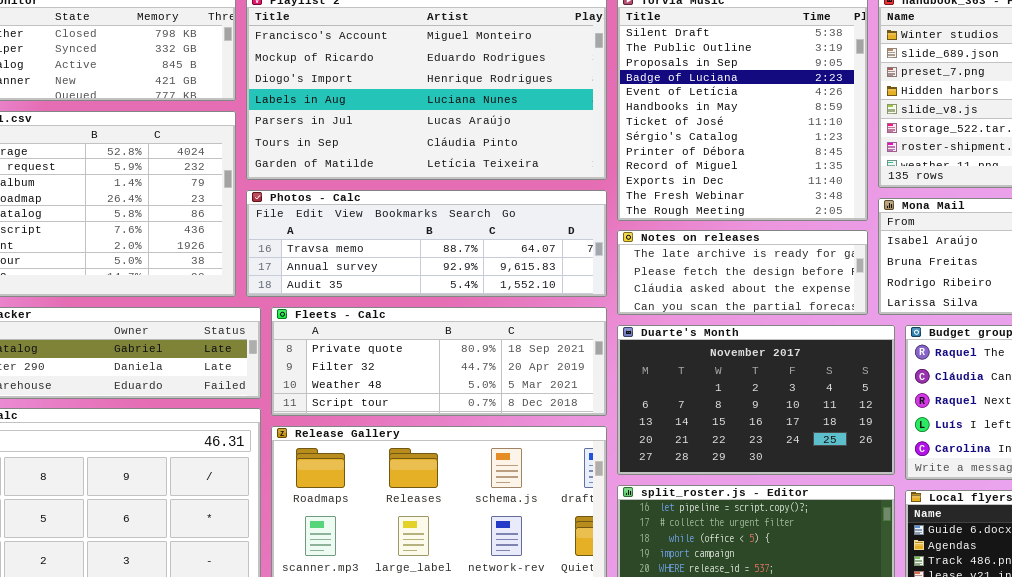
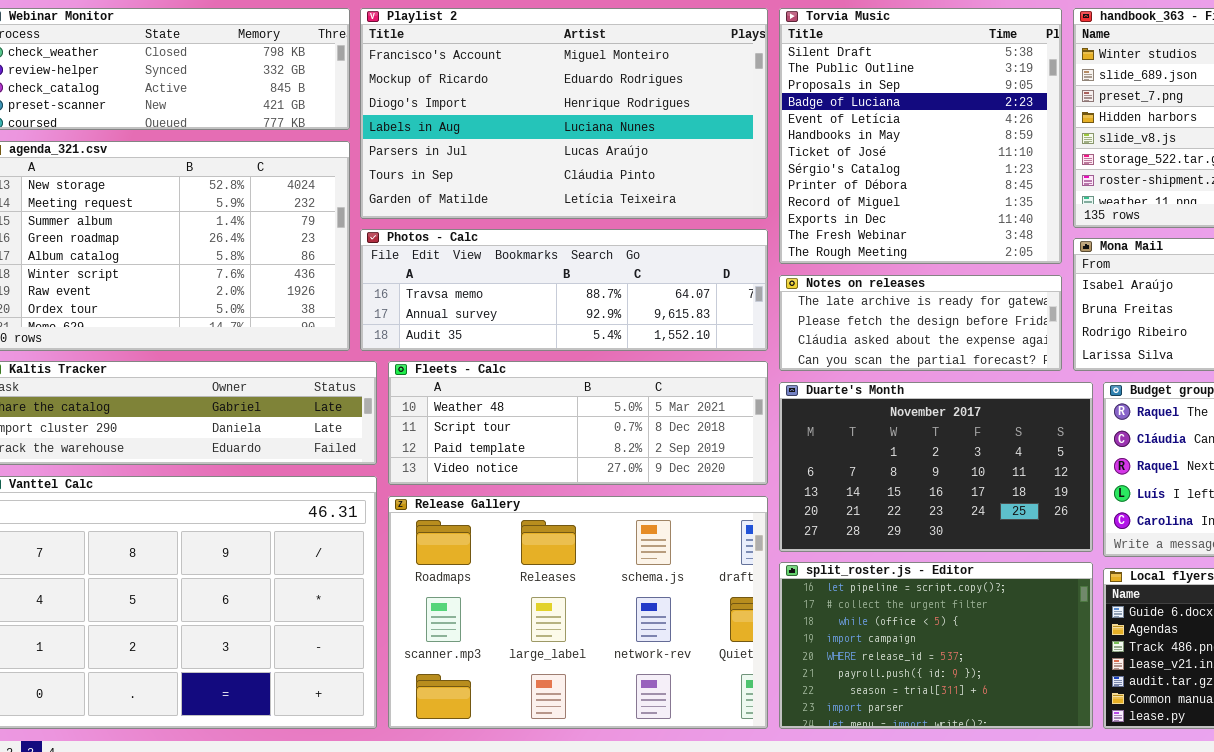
Fleets - Calc: [271,307,607,416] -> [388,361,768,485], scrolled down 2 rows

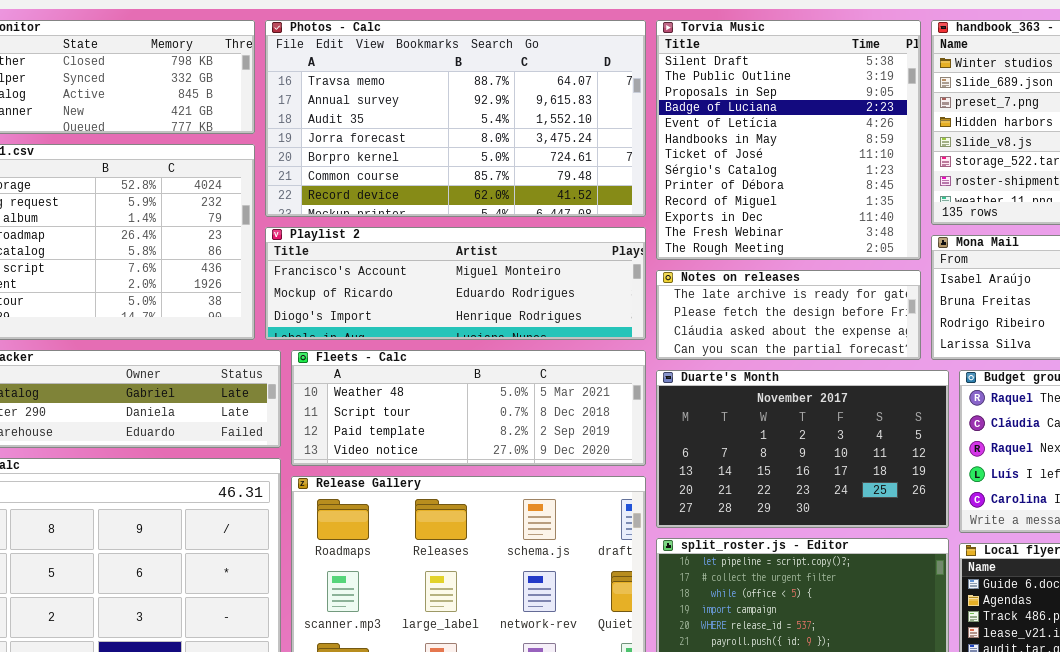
Playlist 2: [360,8,768,219] -> [265,227,646,340], moved, resized
Photos - Calc: [360,229,768,351] -> [265,20,646,217], moved, resized

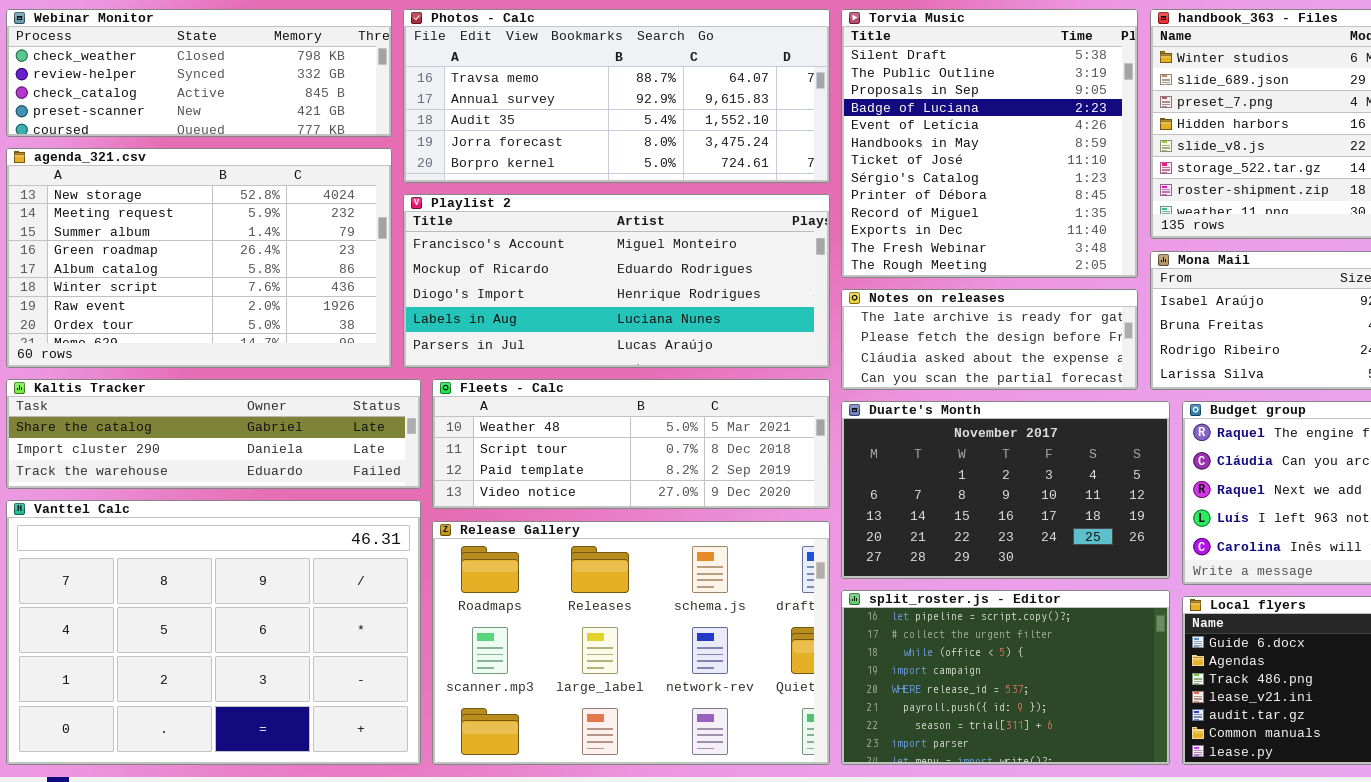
Photos - Calc: [265,20,646,217] -> [403,9,830,183], resized
Playlist 2: [265,227,646,340] -> [403,194,830,368], resized

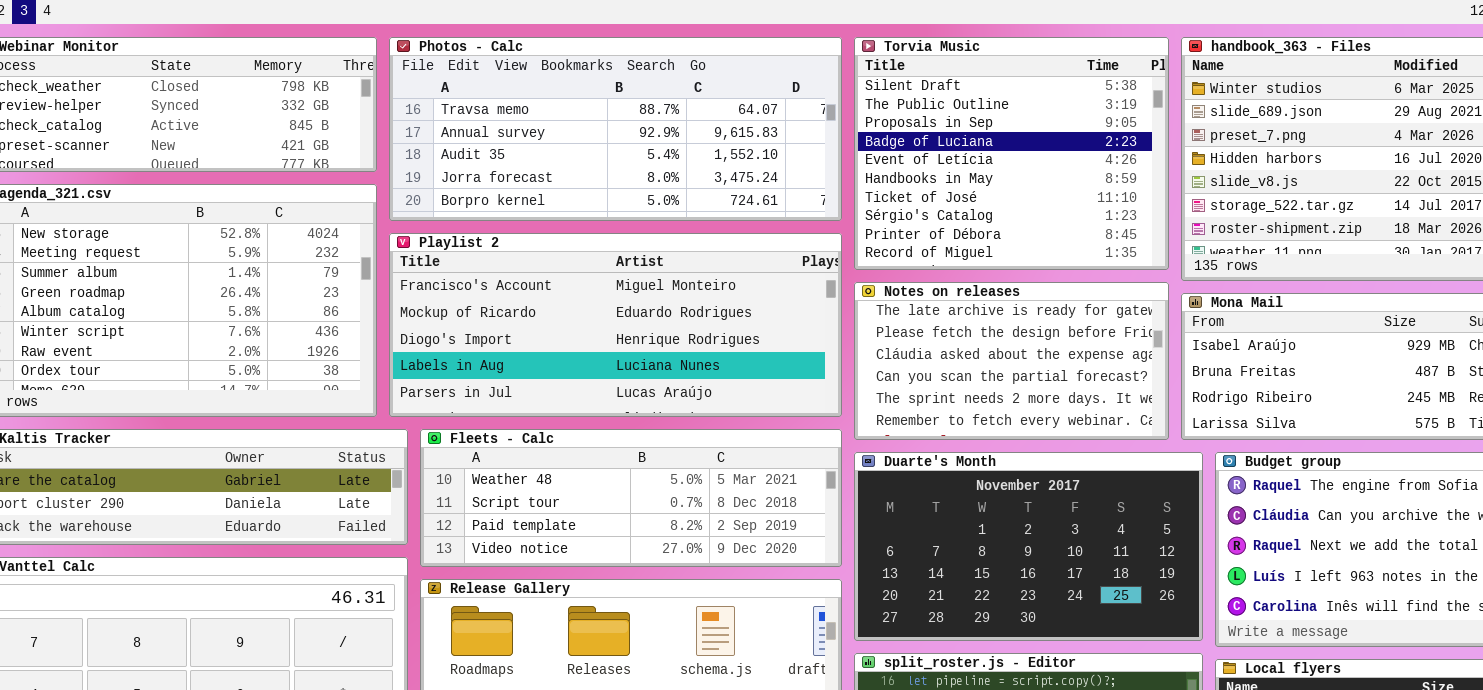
Torvia Music: [841,9,1138,278] -> [854,37,1169,270], resized
Notes on releases: [841,289,1138,390] -> [854,282,1169,440], resized

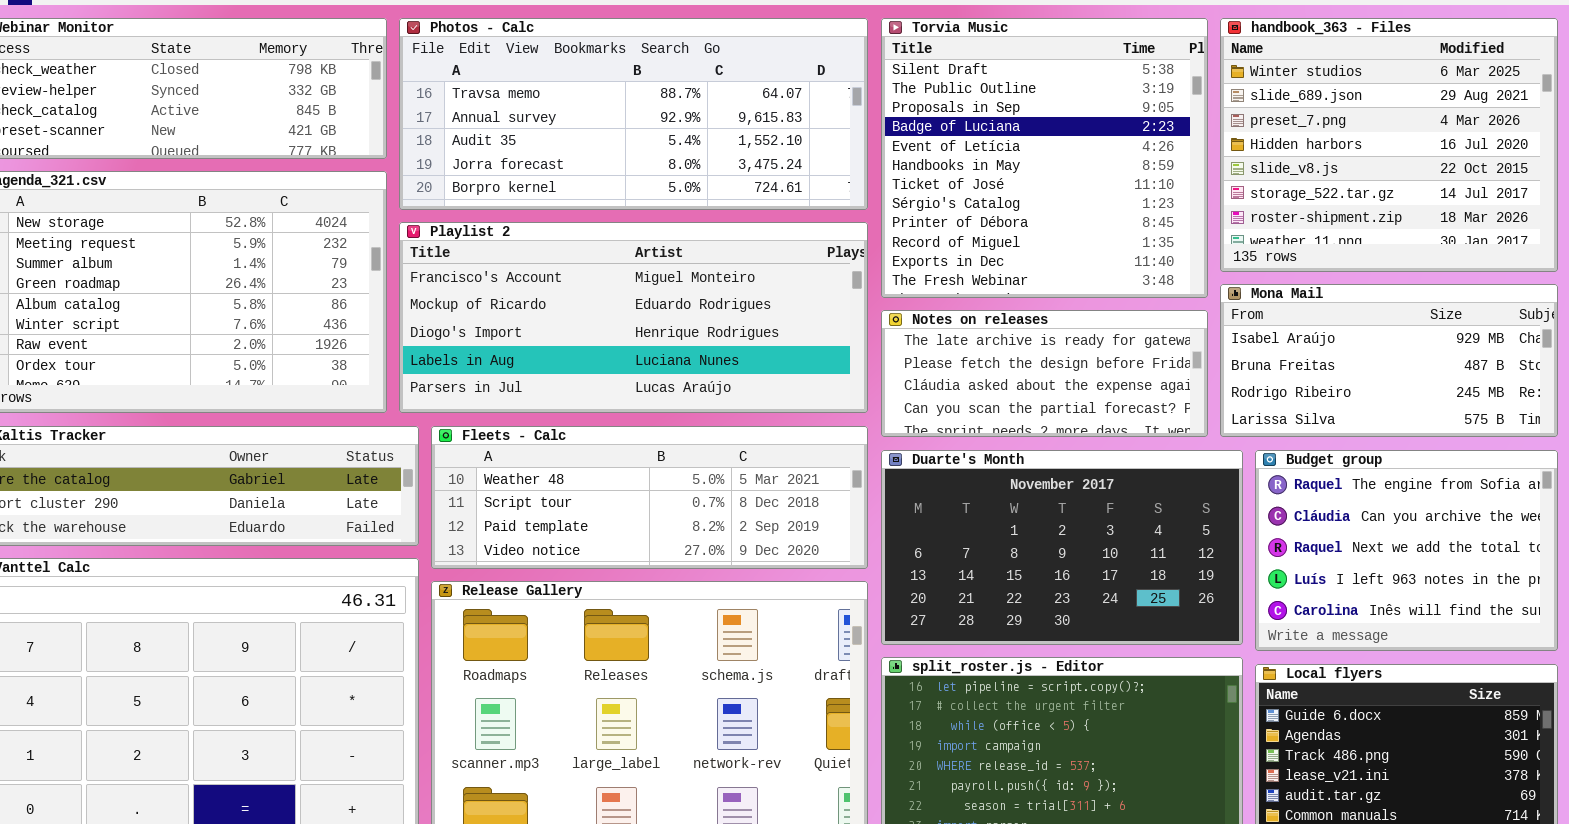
Torvia Music: [854,37,1169,270] -> [881,18,1208,298], resized
Notes on releases: [854,282,1169,440] -> [881,310,1208,437], resized

